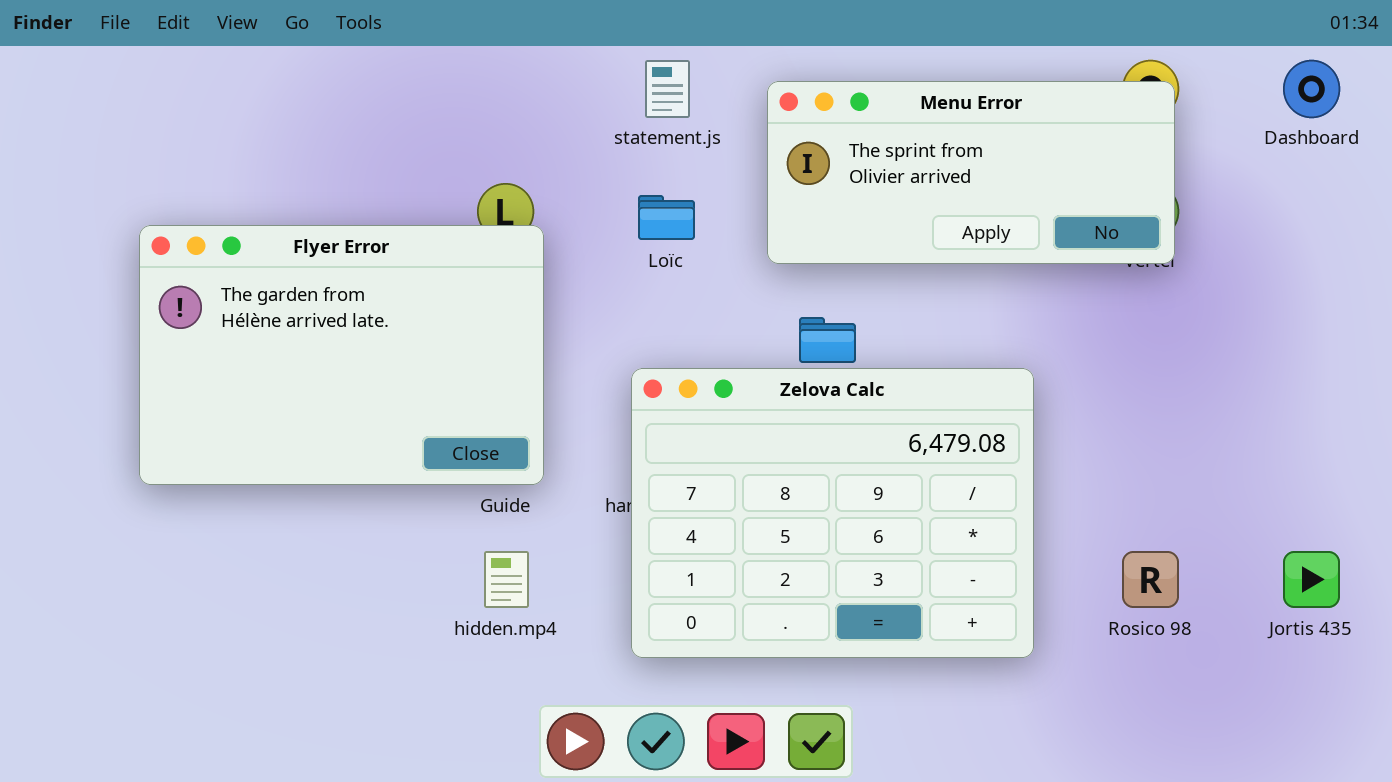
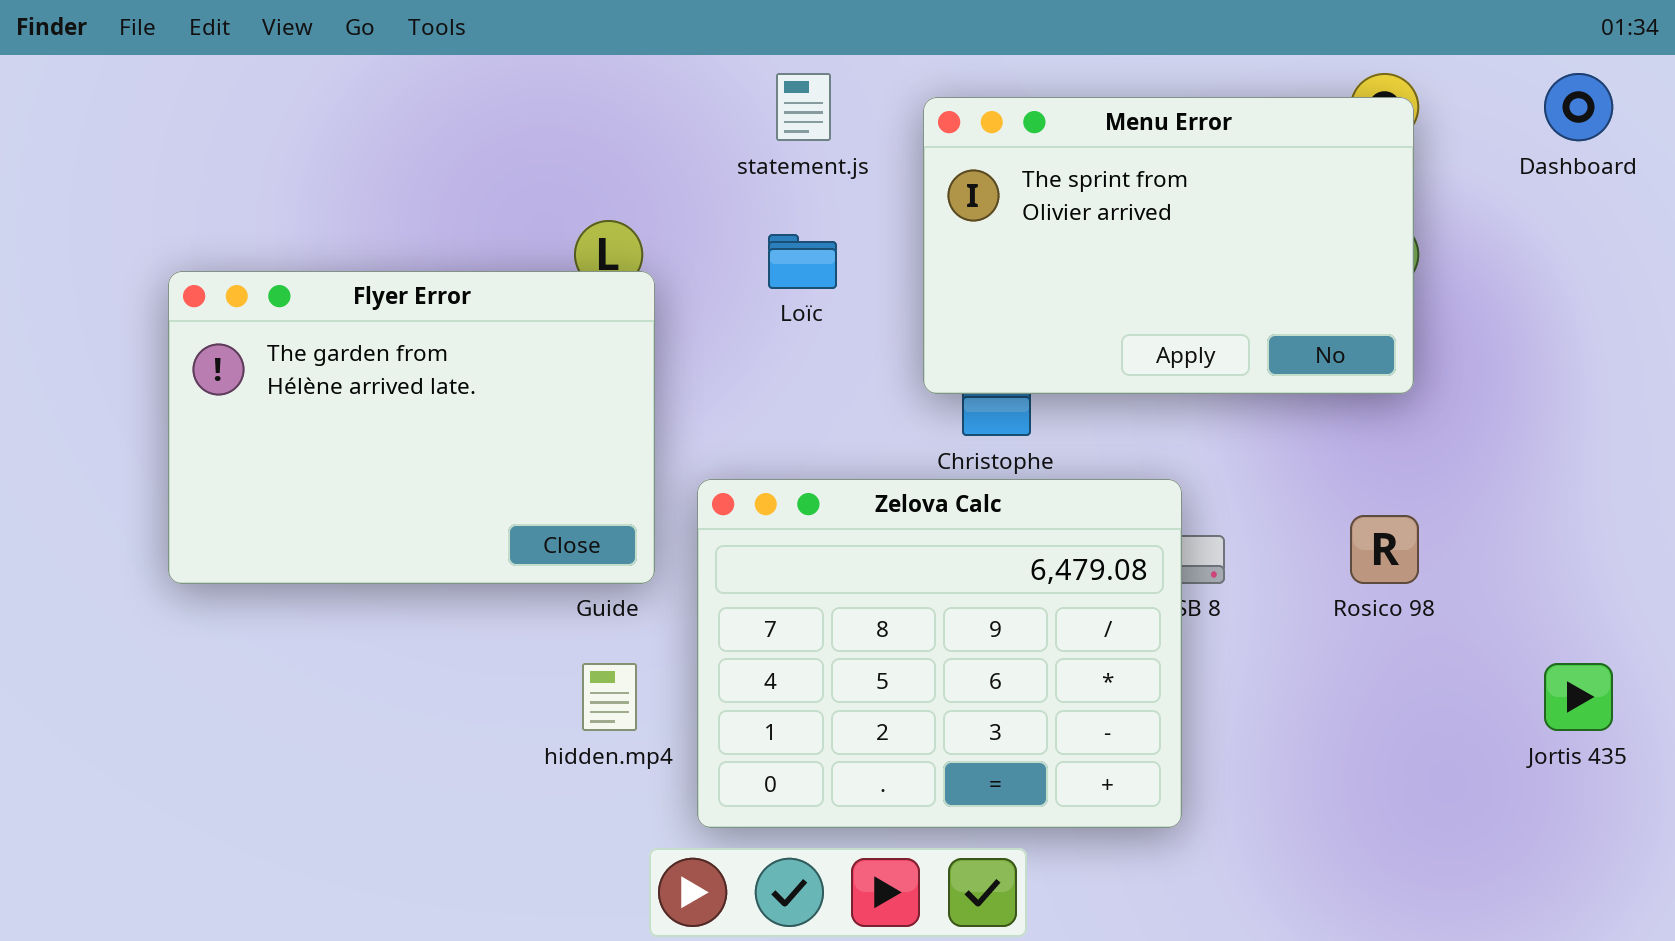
Menu Error: [767,81,1175,264] -> [923,97,1414,394], resized
Zelova Calc: [631,368,1034,658] -> [697,479,1182,828], moved
Rosico 98: [1122,551,1179,608] -> [1350,515,1419,584], moved

